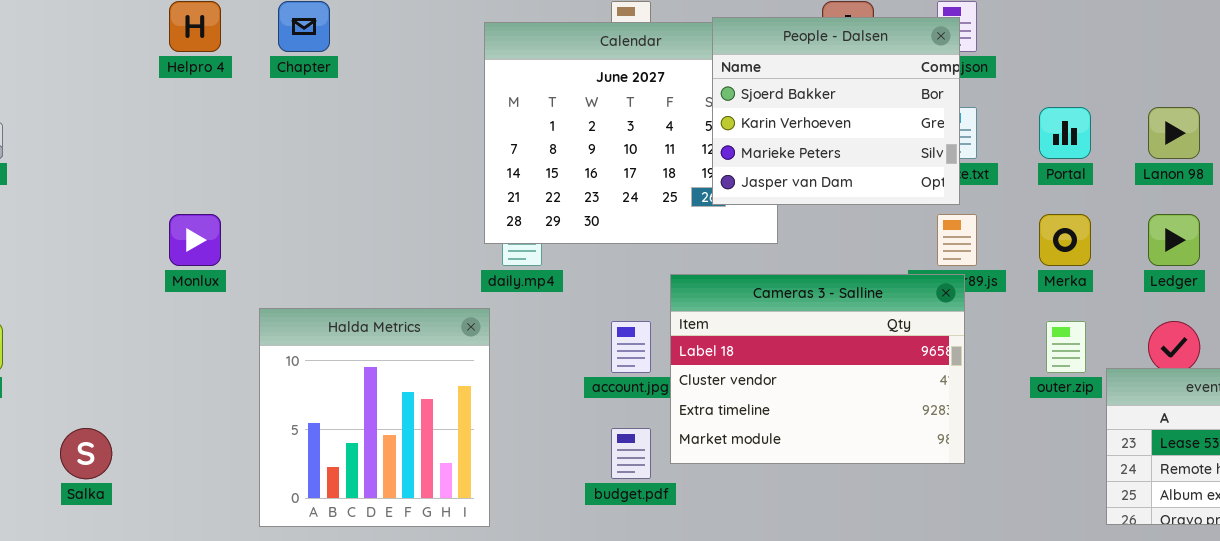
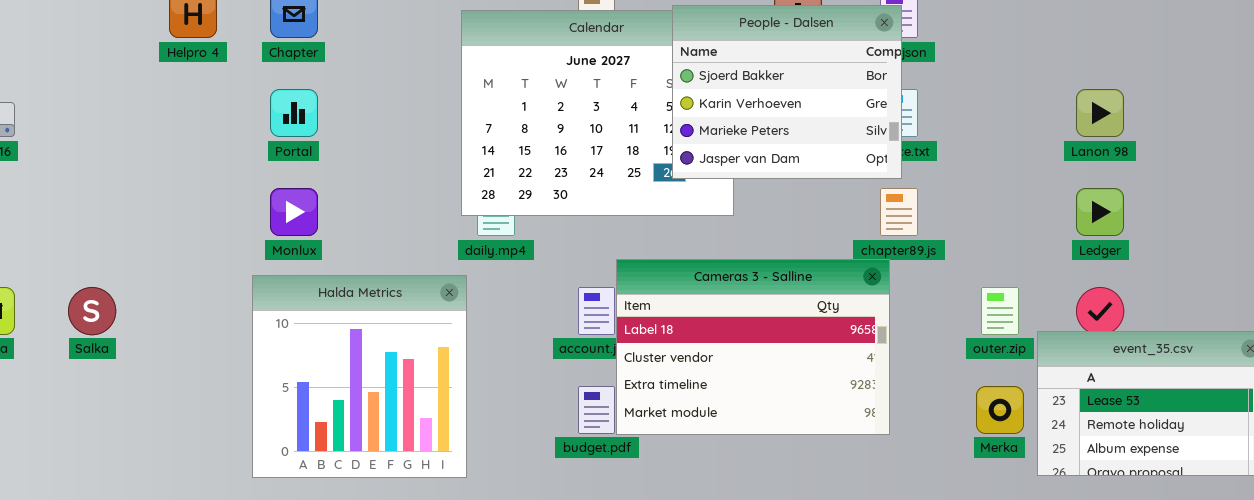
Portal: [1039,107,1091,159] -> [270,89,318,137], moved
Monlux: [169,214,221,266] -> [270,188,318,236], moved
Merka: [1039,214,1091,266] -> [976,386,1024,434], moved
Cameras 3 - Salline: [670,274,965,464] -> [616,259,890,435], moved
Salka: [60,428,112,479] -> [68,287,116,335], moved

